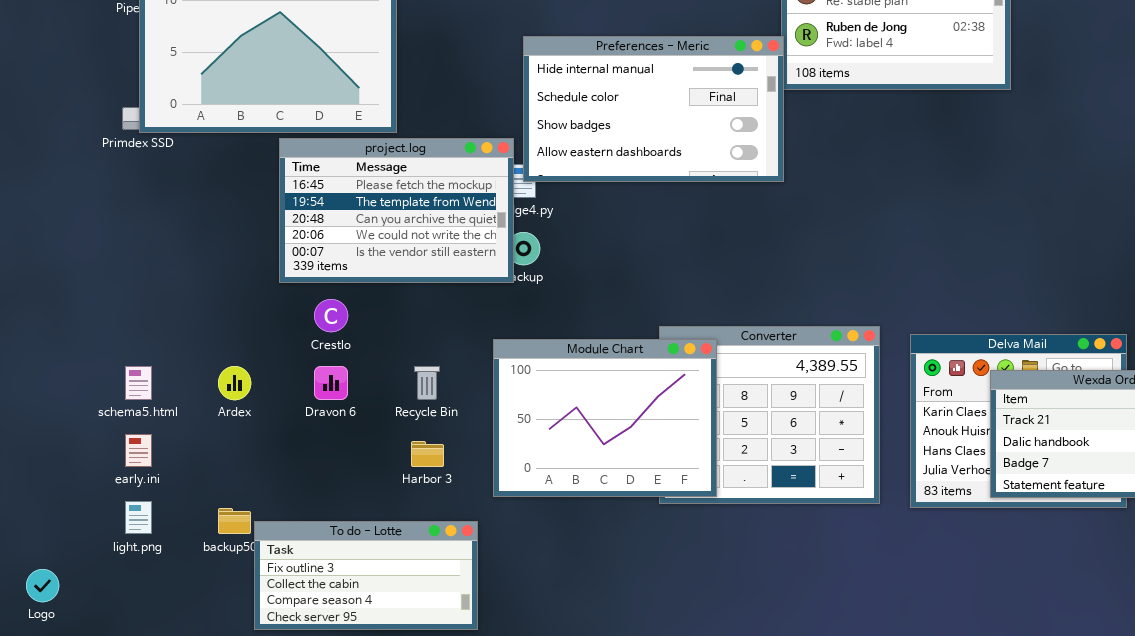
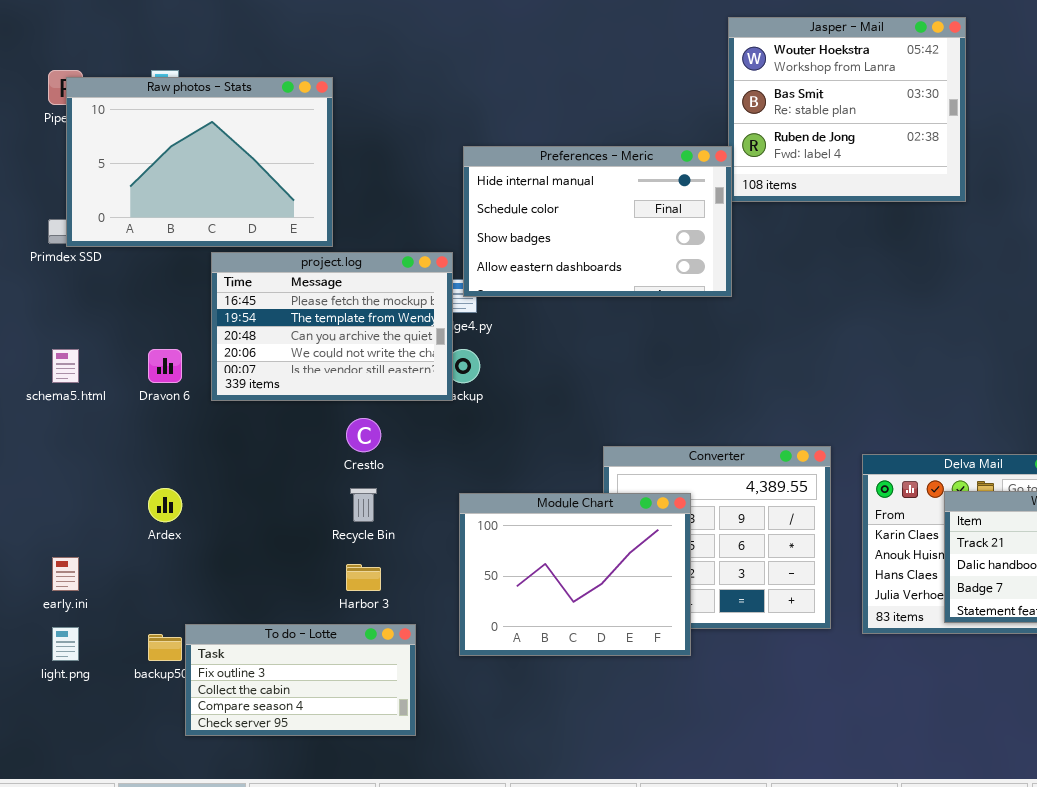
Crestlo: [314,299,348,332] -> [346,418,381,452], moved
Module Chart: [493,339,717,497] -> [459,493,691,656], moved
schema5.html: [125,366,152,400] -> [52,349,79,383], moved
Dravon 6: [314,366,348,400] -> [148,349,182,383], moved
To do - Lotte: [254,521,478,630] -> [185,624,416,736], moved

